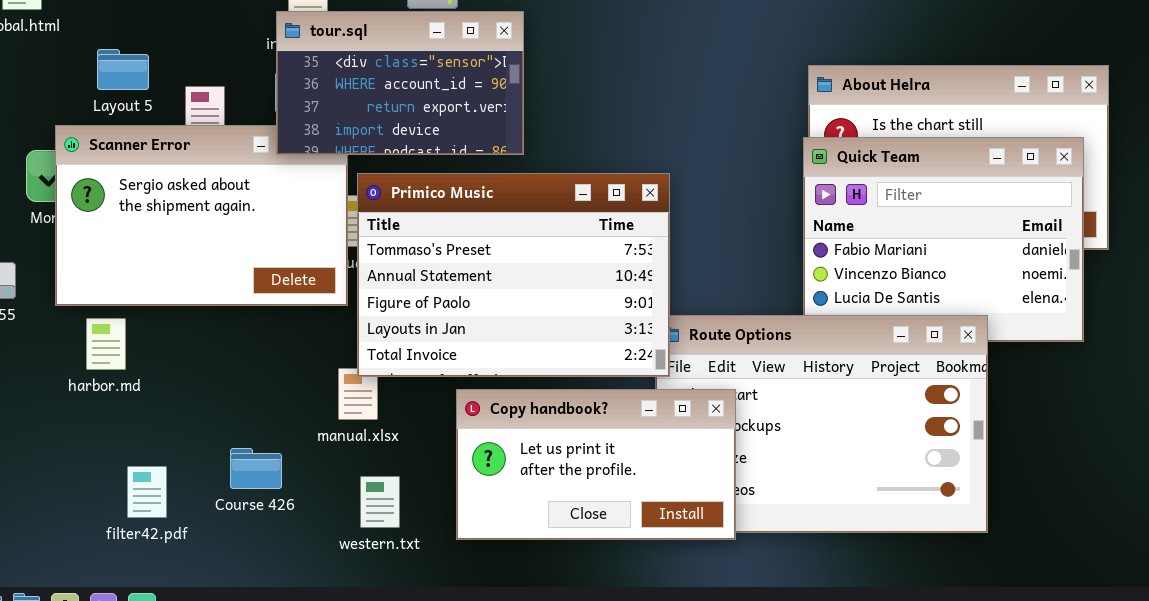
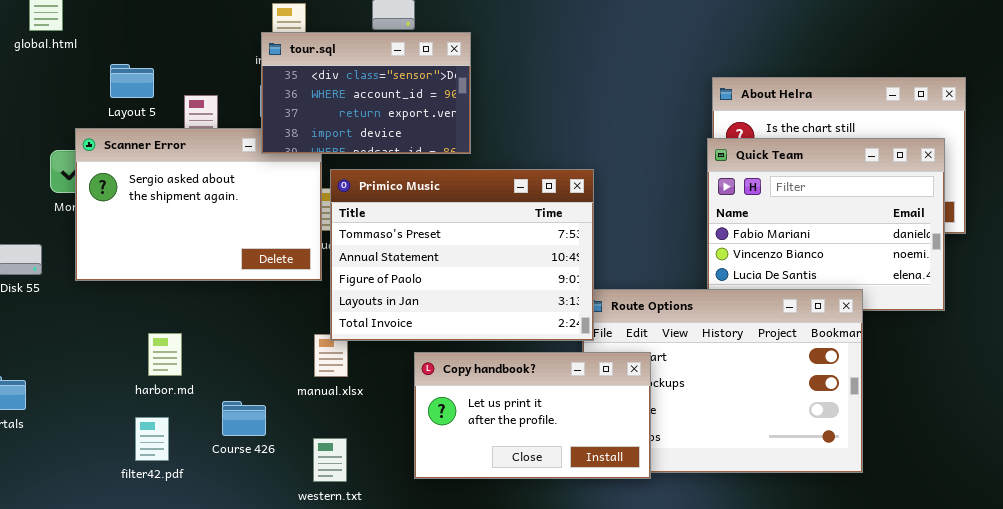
harbor.md: [86,318,126,370] -> [148,333,182,376], moved
western.txt: [360,476,400,528] -> [313,438,347,482], moved

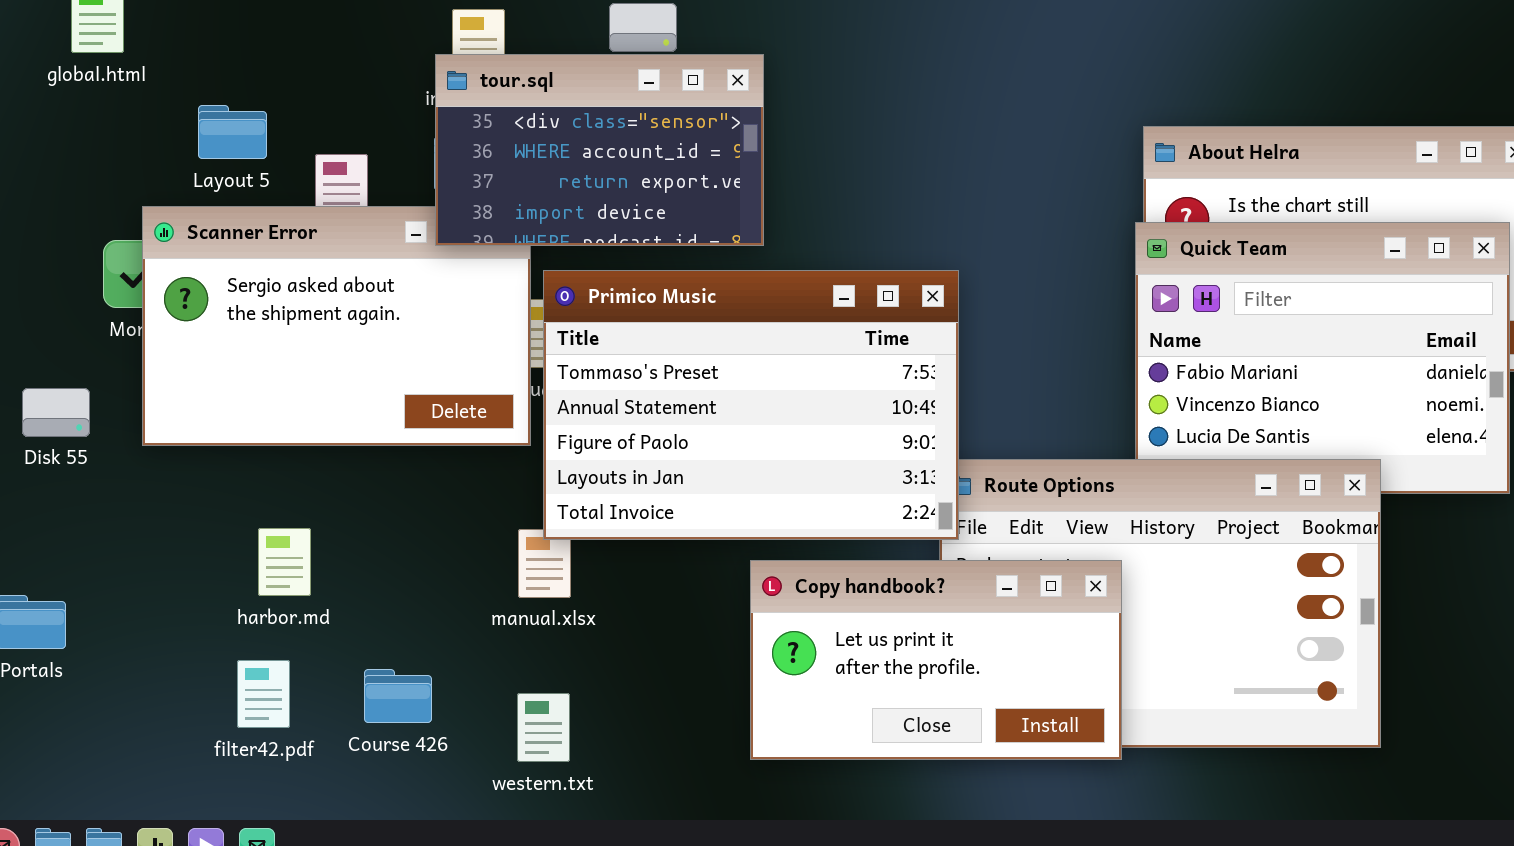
Copy handbook?: [414,352,651,479] -> [750,560,1122,760], moved
Course 426: [222,401,266,436] -> [364,669,432,723], moved

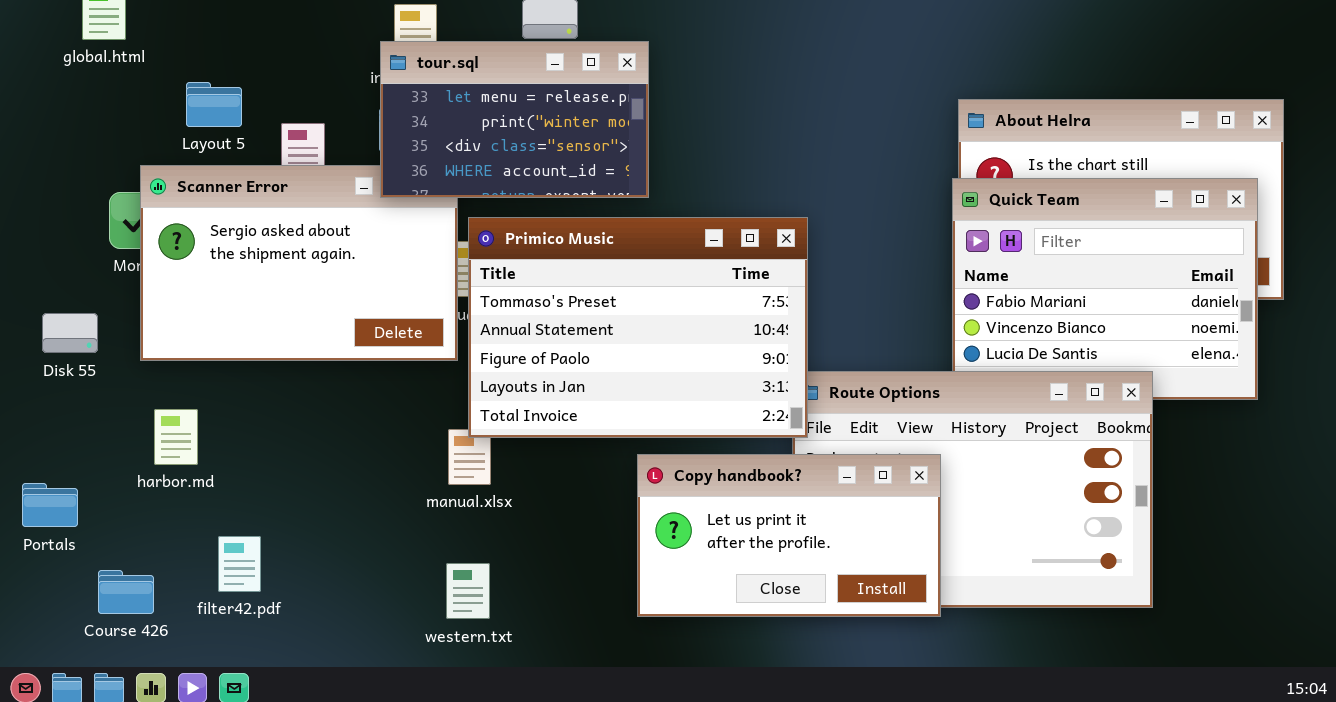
tour.sql: [435,54,764,246] -> [380,41,649,198], scrolled up 2 rows
harbor.md: [258,528,311,596] -> [154,409,198,465], moved
Course 426: [364,669,432,723] -> [98,570,154,614], moved

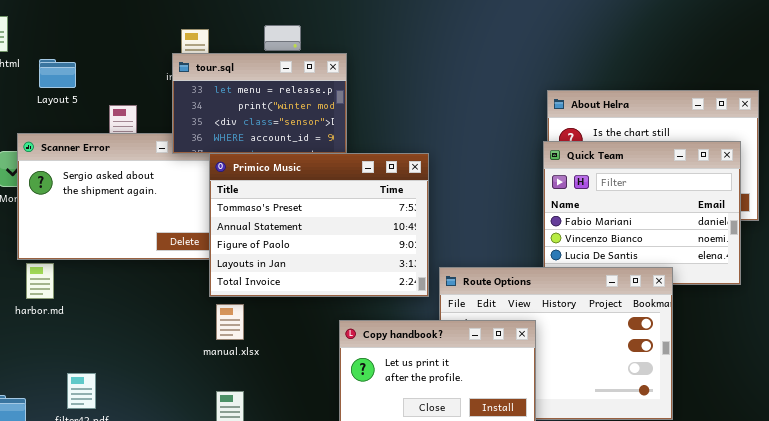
Layout 5: [186,82,242,127] -> [39,59,76,88], moved
Primico Music: [468,217,808,438] -> [209,153,429,297], moved
harbor.md: [154,409,198,465] -> [26,263,54,299], moved

